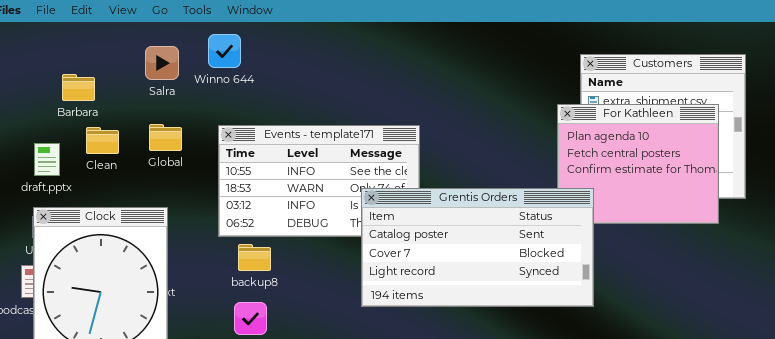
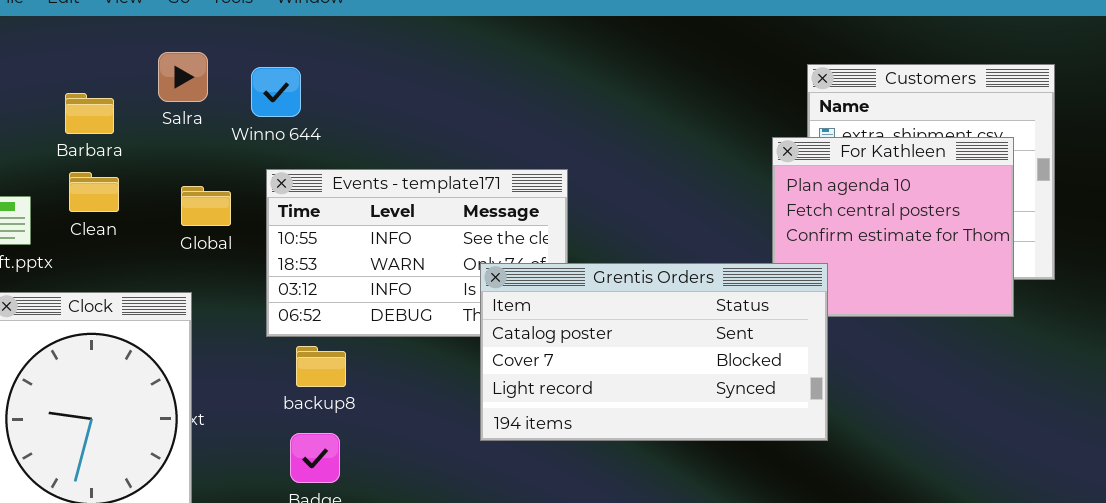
Winno 644: [208,34,241,68] -> [251,67,301,117], moved
Barbara: [62,74,95,101] -> [65,93,114,134], moved
Global: [149,124,182,151] -> [181,186,231,226], moved

